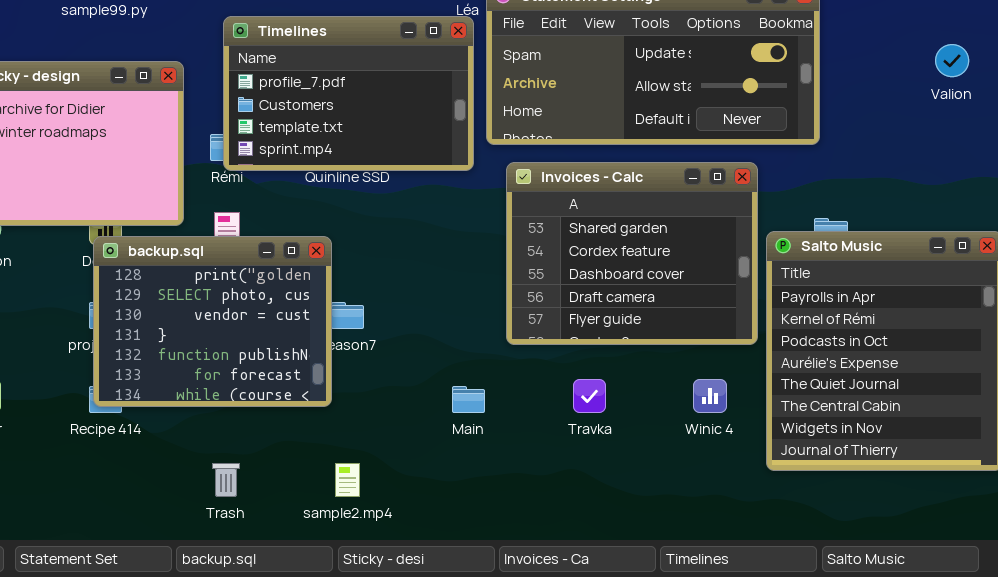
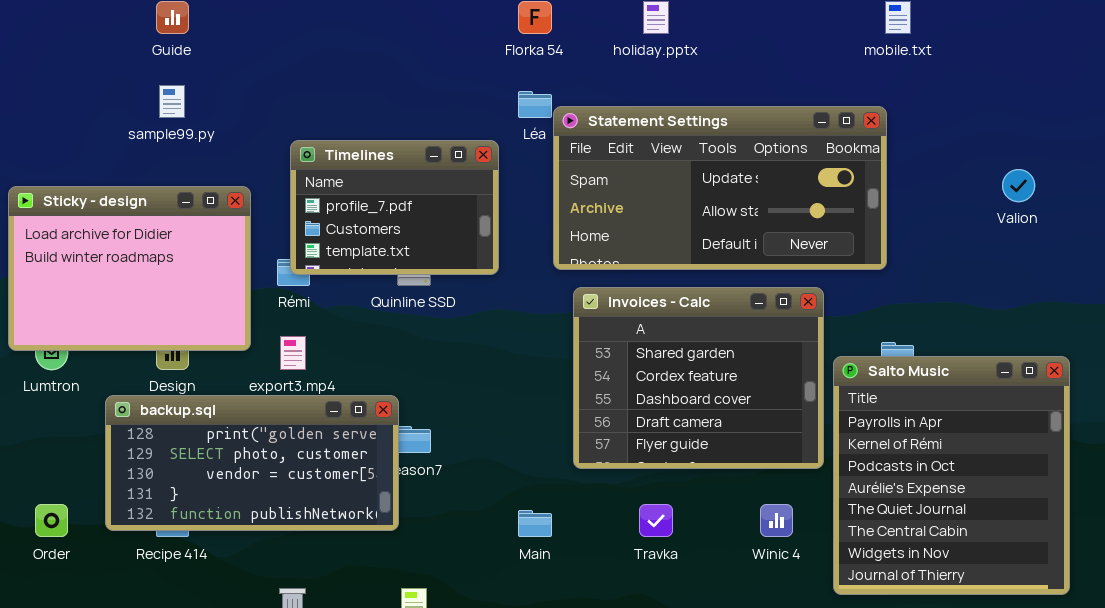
Timelines: [223,16,474,171] -> [290,140,499,275], resized
backup.sql: [93,236,332,407] -> [105,395,399,531], resized

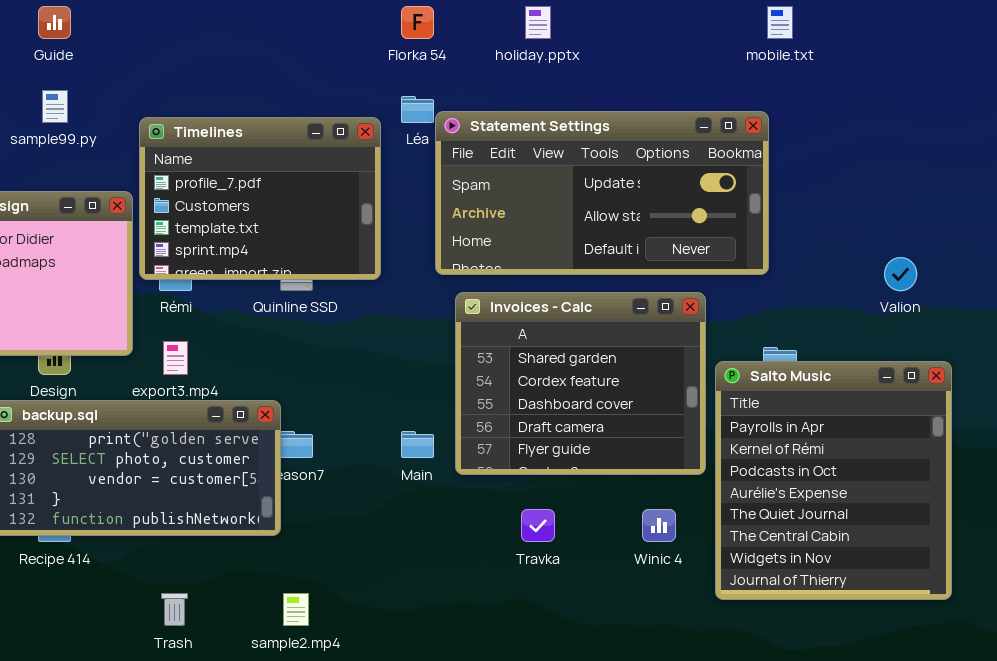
Timelines: [290,140,499,275] -> [139,117,381,280], resized
Valion: [1002,169,1035,202] -> [884,257,917,291], moved
Main: [518,510,552,537] -> [401,431,434,458], moved

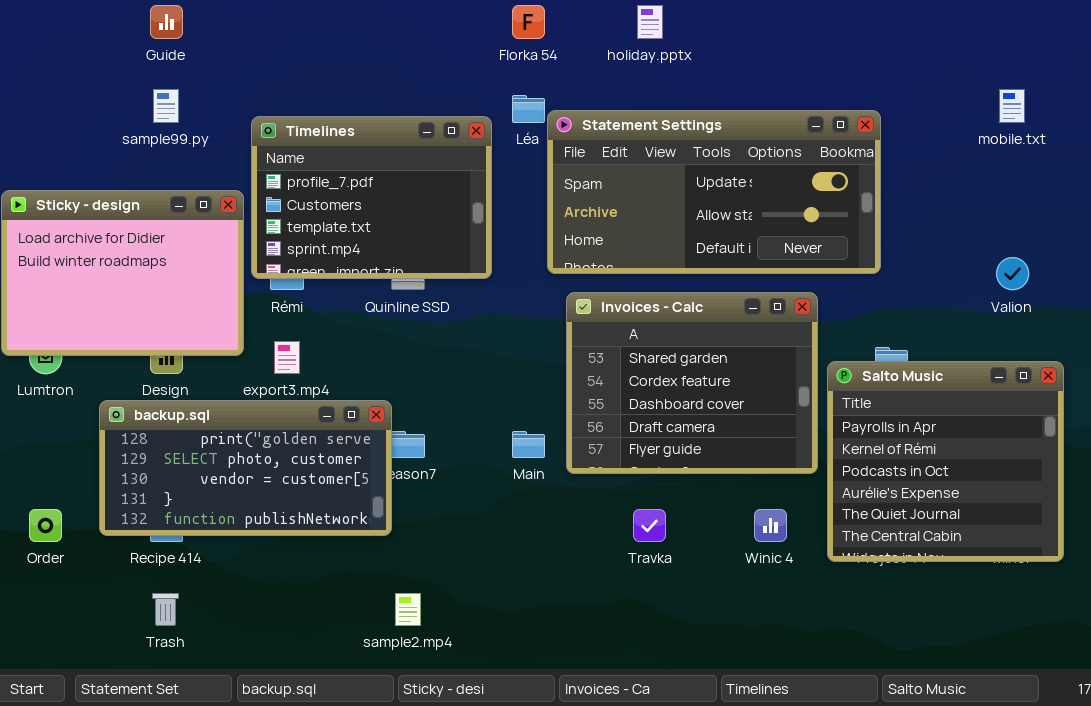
mobile.txt: [767,6,793,39] -> [999,89,1025,123], moved
Salto Music: [715,361,952,600] -> [827,361,1064,562], resized
Trash: [161,593,188,626] -> [152,593,179,626], moved

